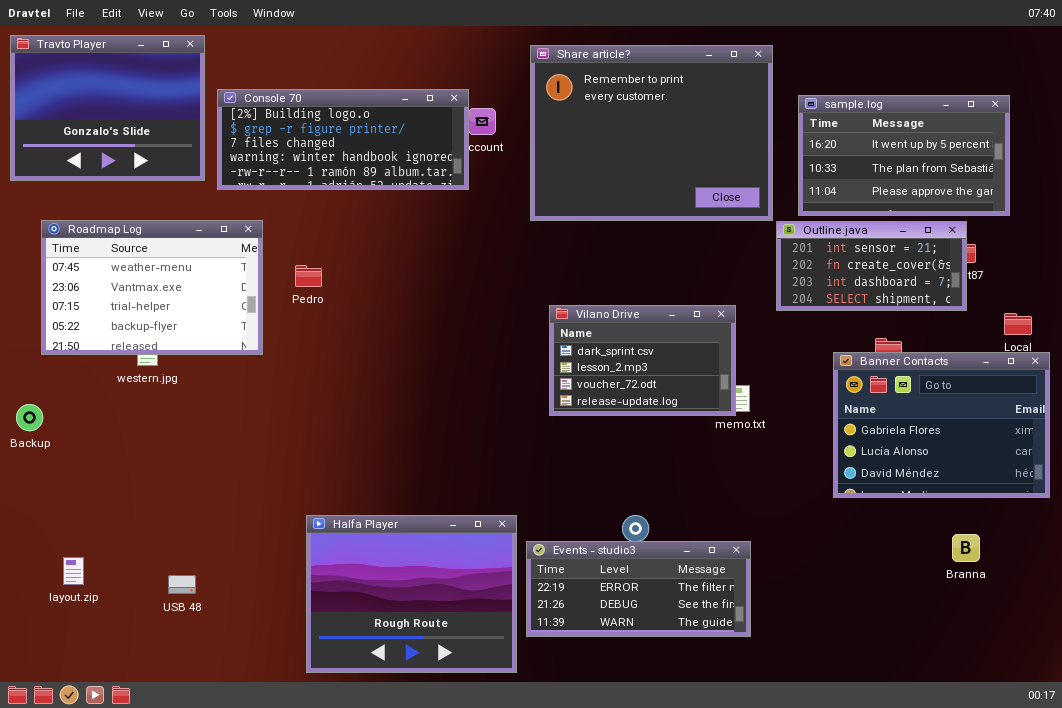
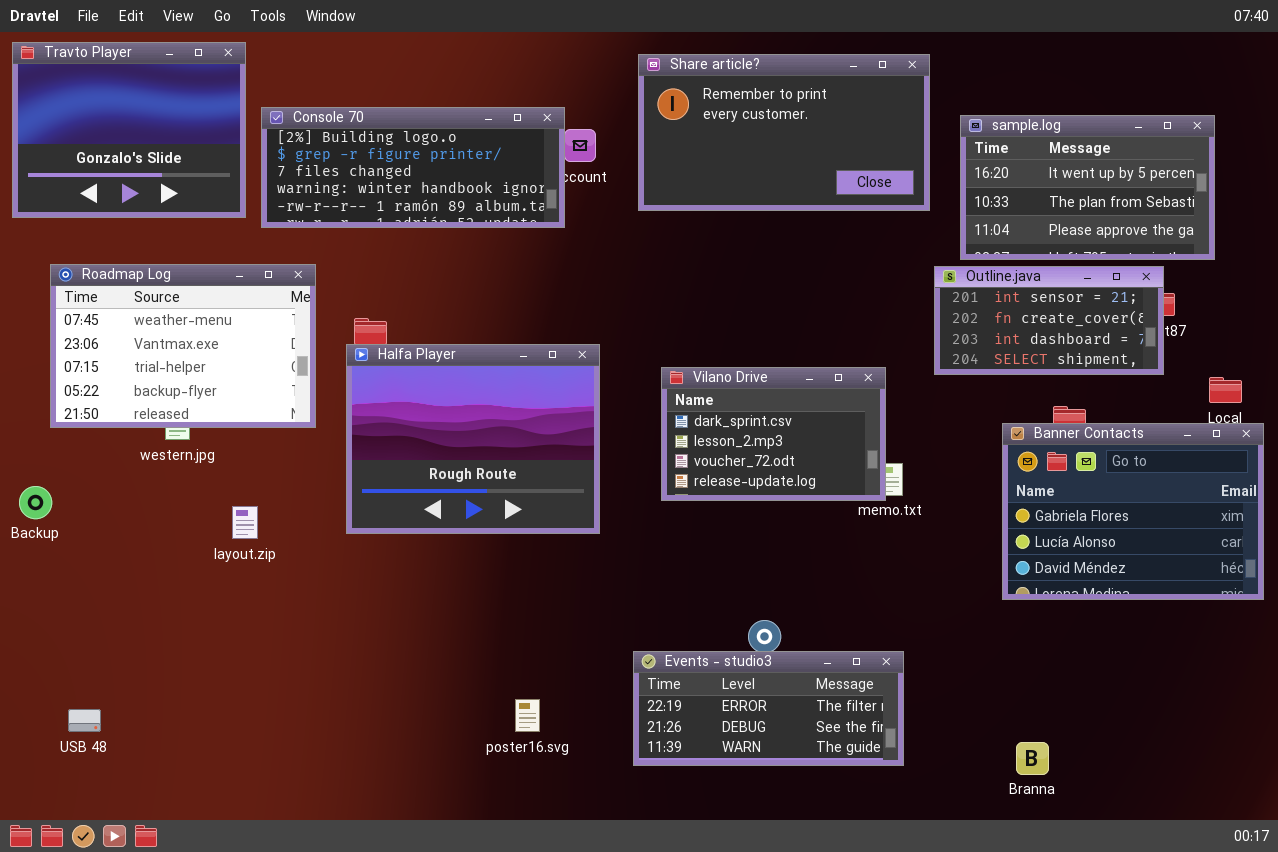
Share article?: [530,45,773,221] -> [638,54,930,211], resized
Halfa Player: [306,515,517,673] -> [346,344,600,534], moved
Branna: [952,534,980,562] -> [1016,742,1049,775], moved
layout.zip: [63,557,84,585] -> [232,506,258,539], moved
USB 48: [168,575,196,594] -> [68,709,101,732], moved

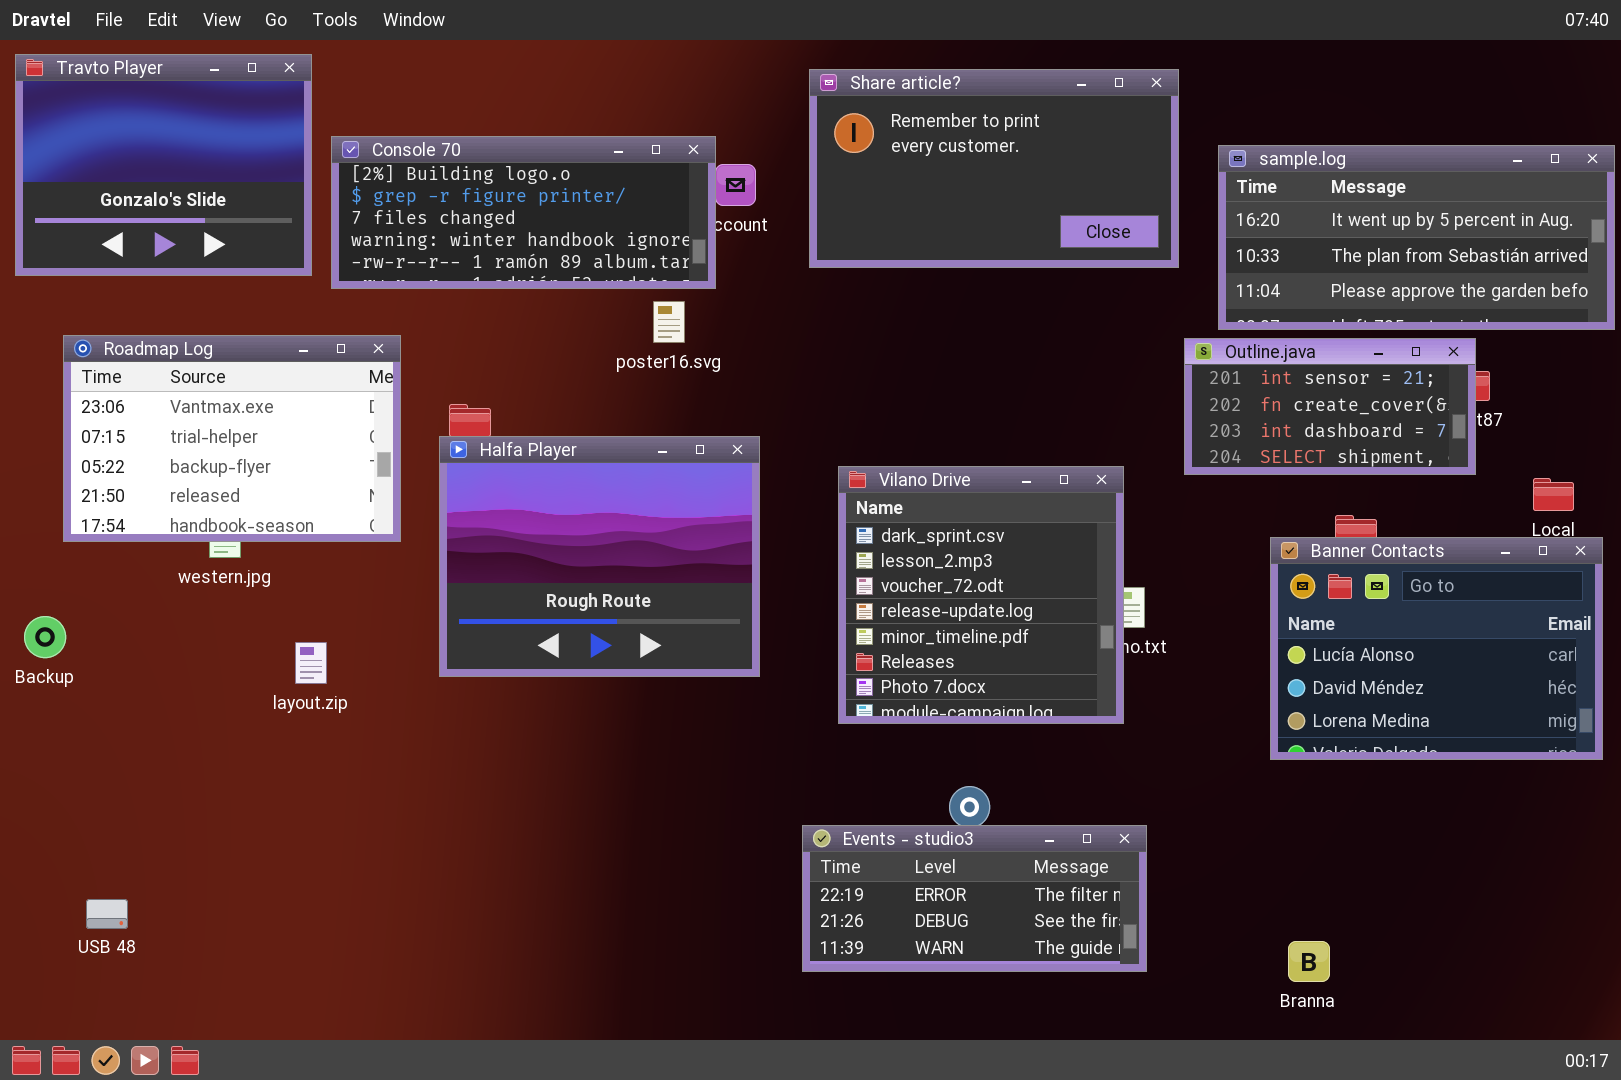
sample.log: [960,115,1215,260] -> [1218,145,1615,330], resized
Roadmap Log: [50,264,316,428] -> [63,335,401,542], scrolled down 1 row
Vilano Drive: [661,367,886,501] -> [838,466,1124,724], resized
Banner Contacts: [1002,423,1264,600] -> [1270,537,1603,760], scrolled down 1 row
poster16.svg: [515,699,540,732] -> [653,301,685,343], moved

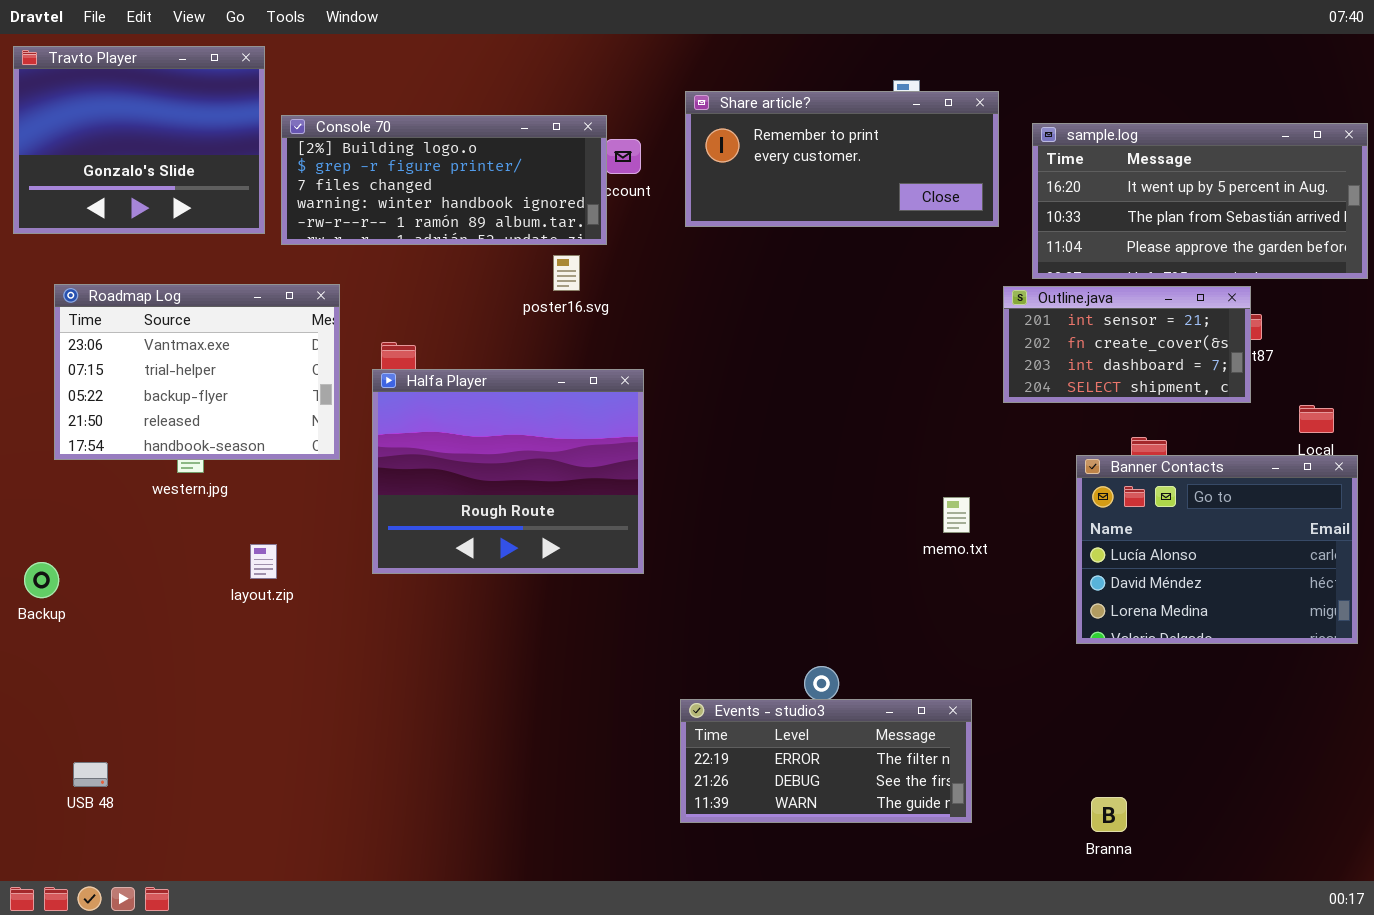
Share article?: [809,69,1179,268] -> [685,91,999,227], resized
Vilano Drive: [838,466,1124,724] -> none, closed
Backup: [24,616,66,658] -> [24,562,59,598], moved

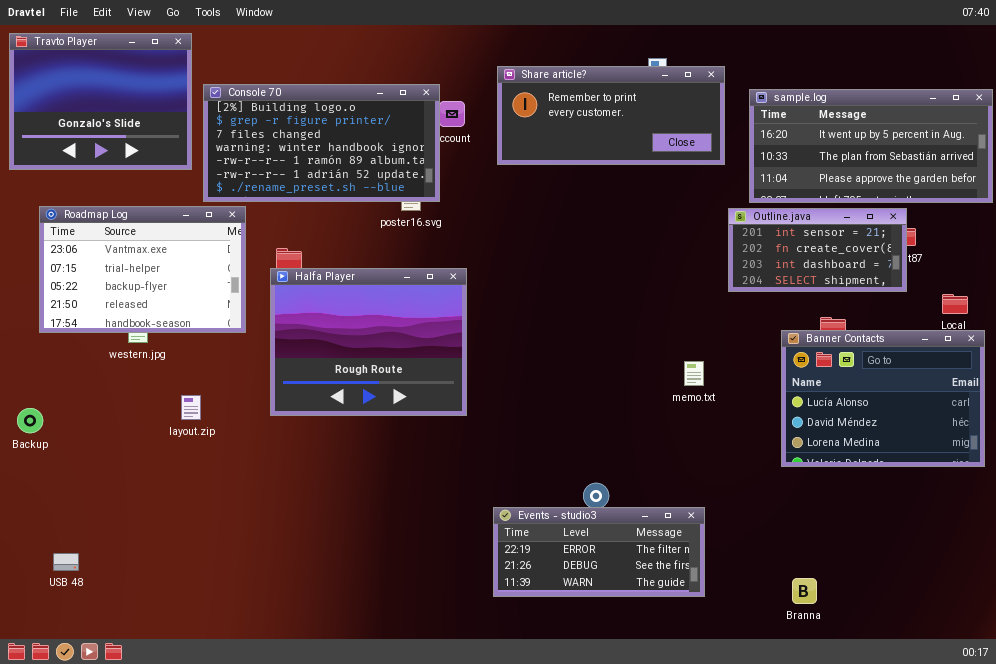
Console 70: [281,115,607,245] -> [203,84,440,202], resized

